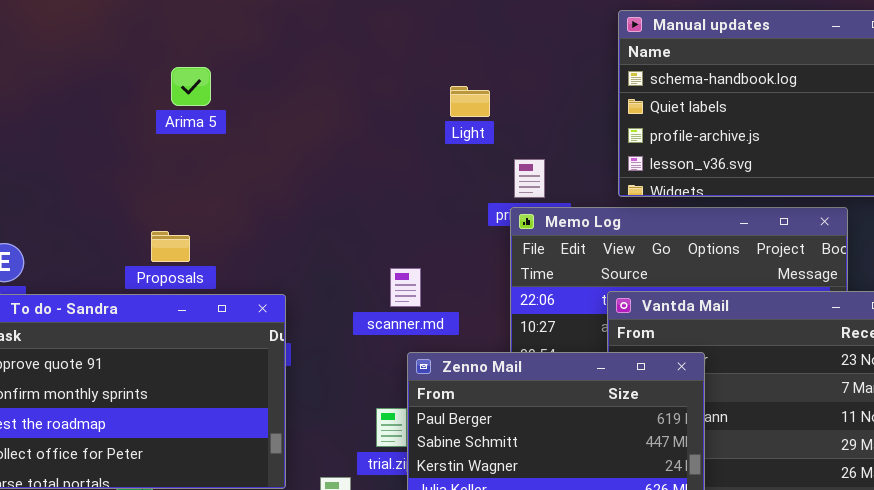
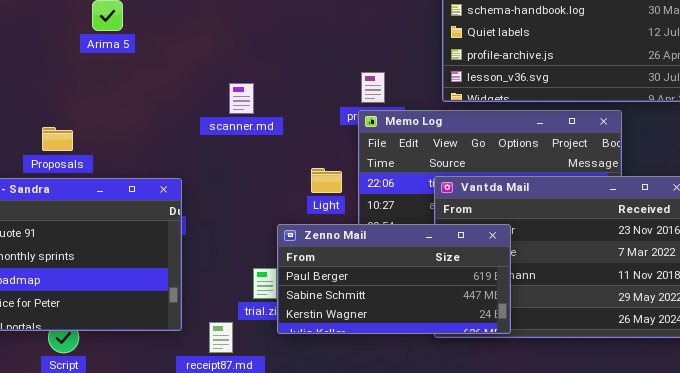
Light: [450,86,490,117] -> [311,168,342,193], moved
Proposals: [151,231,190,262] -> [42,127,73,151], moved
scanner.md: [390,268,421,307] -> [229,83,254,114], moved

